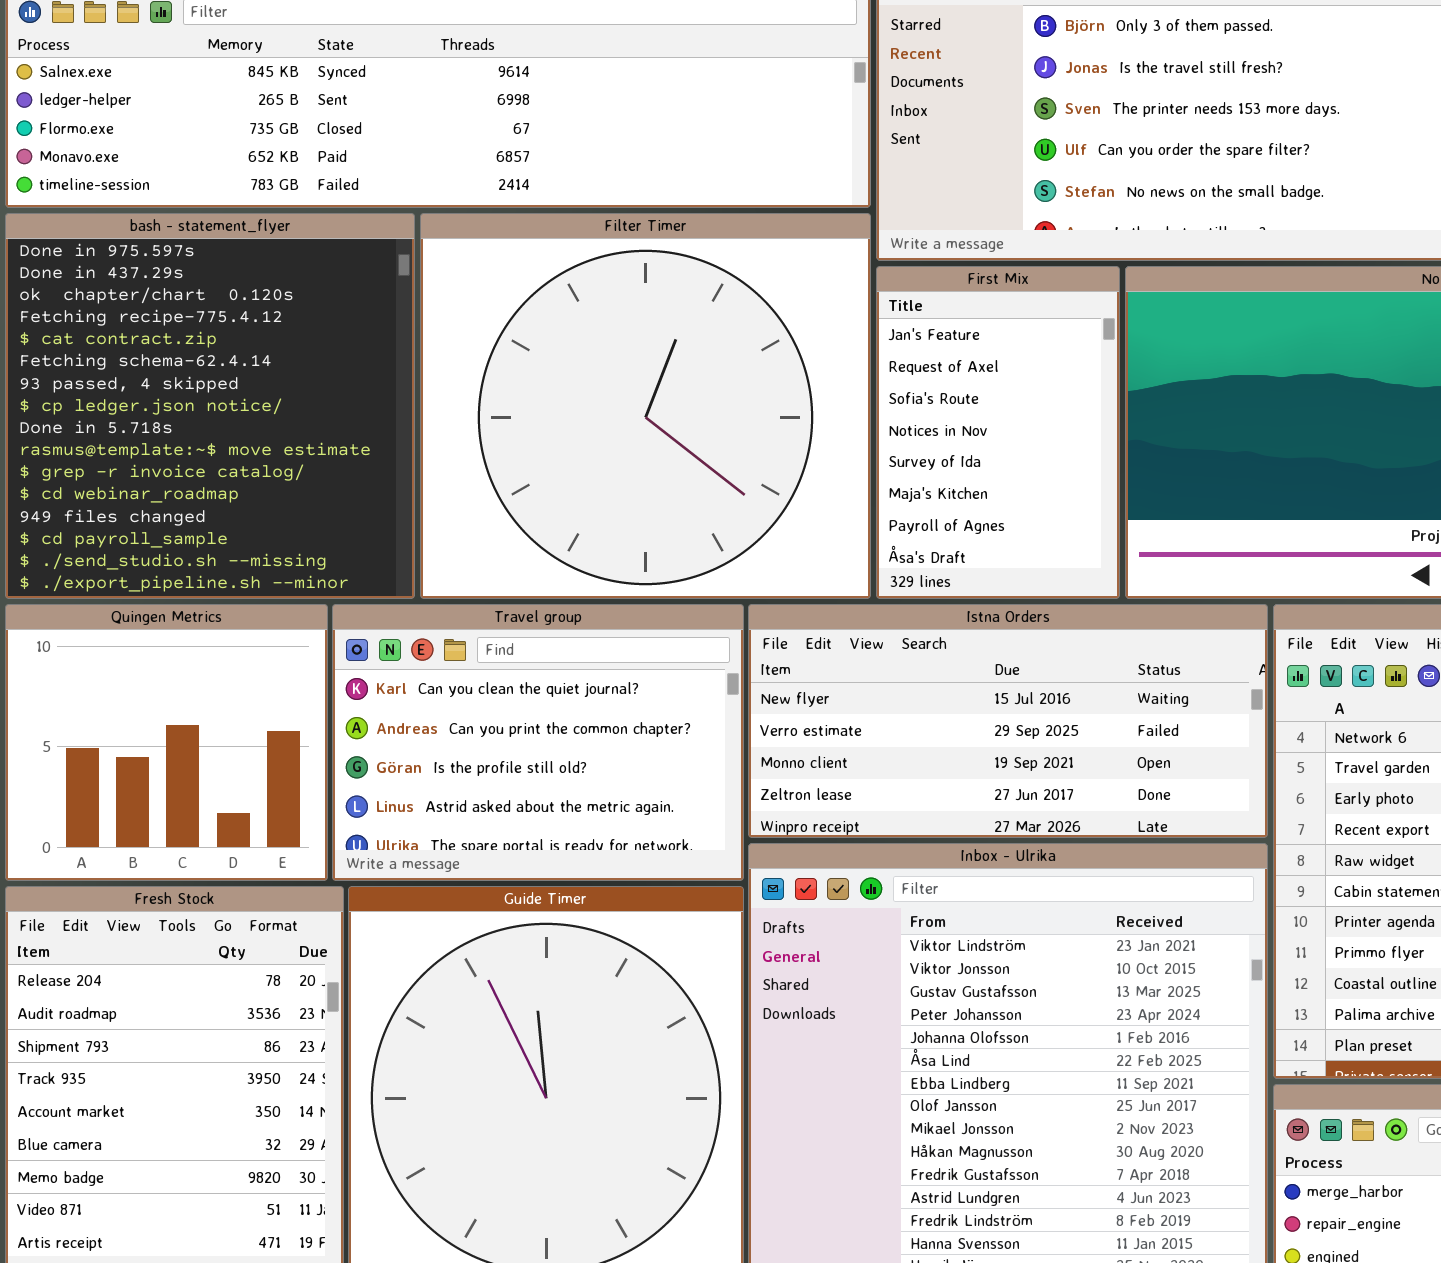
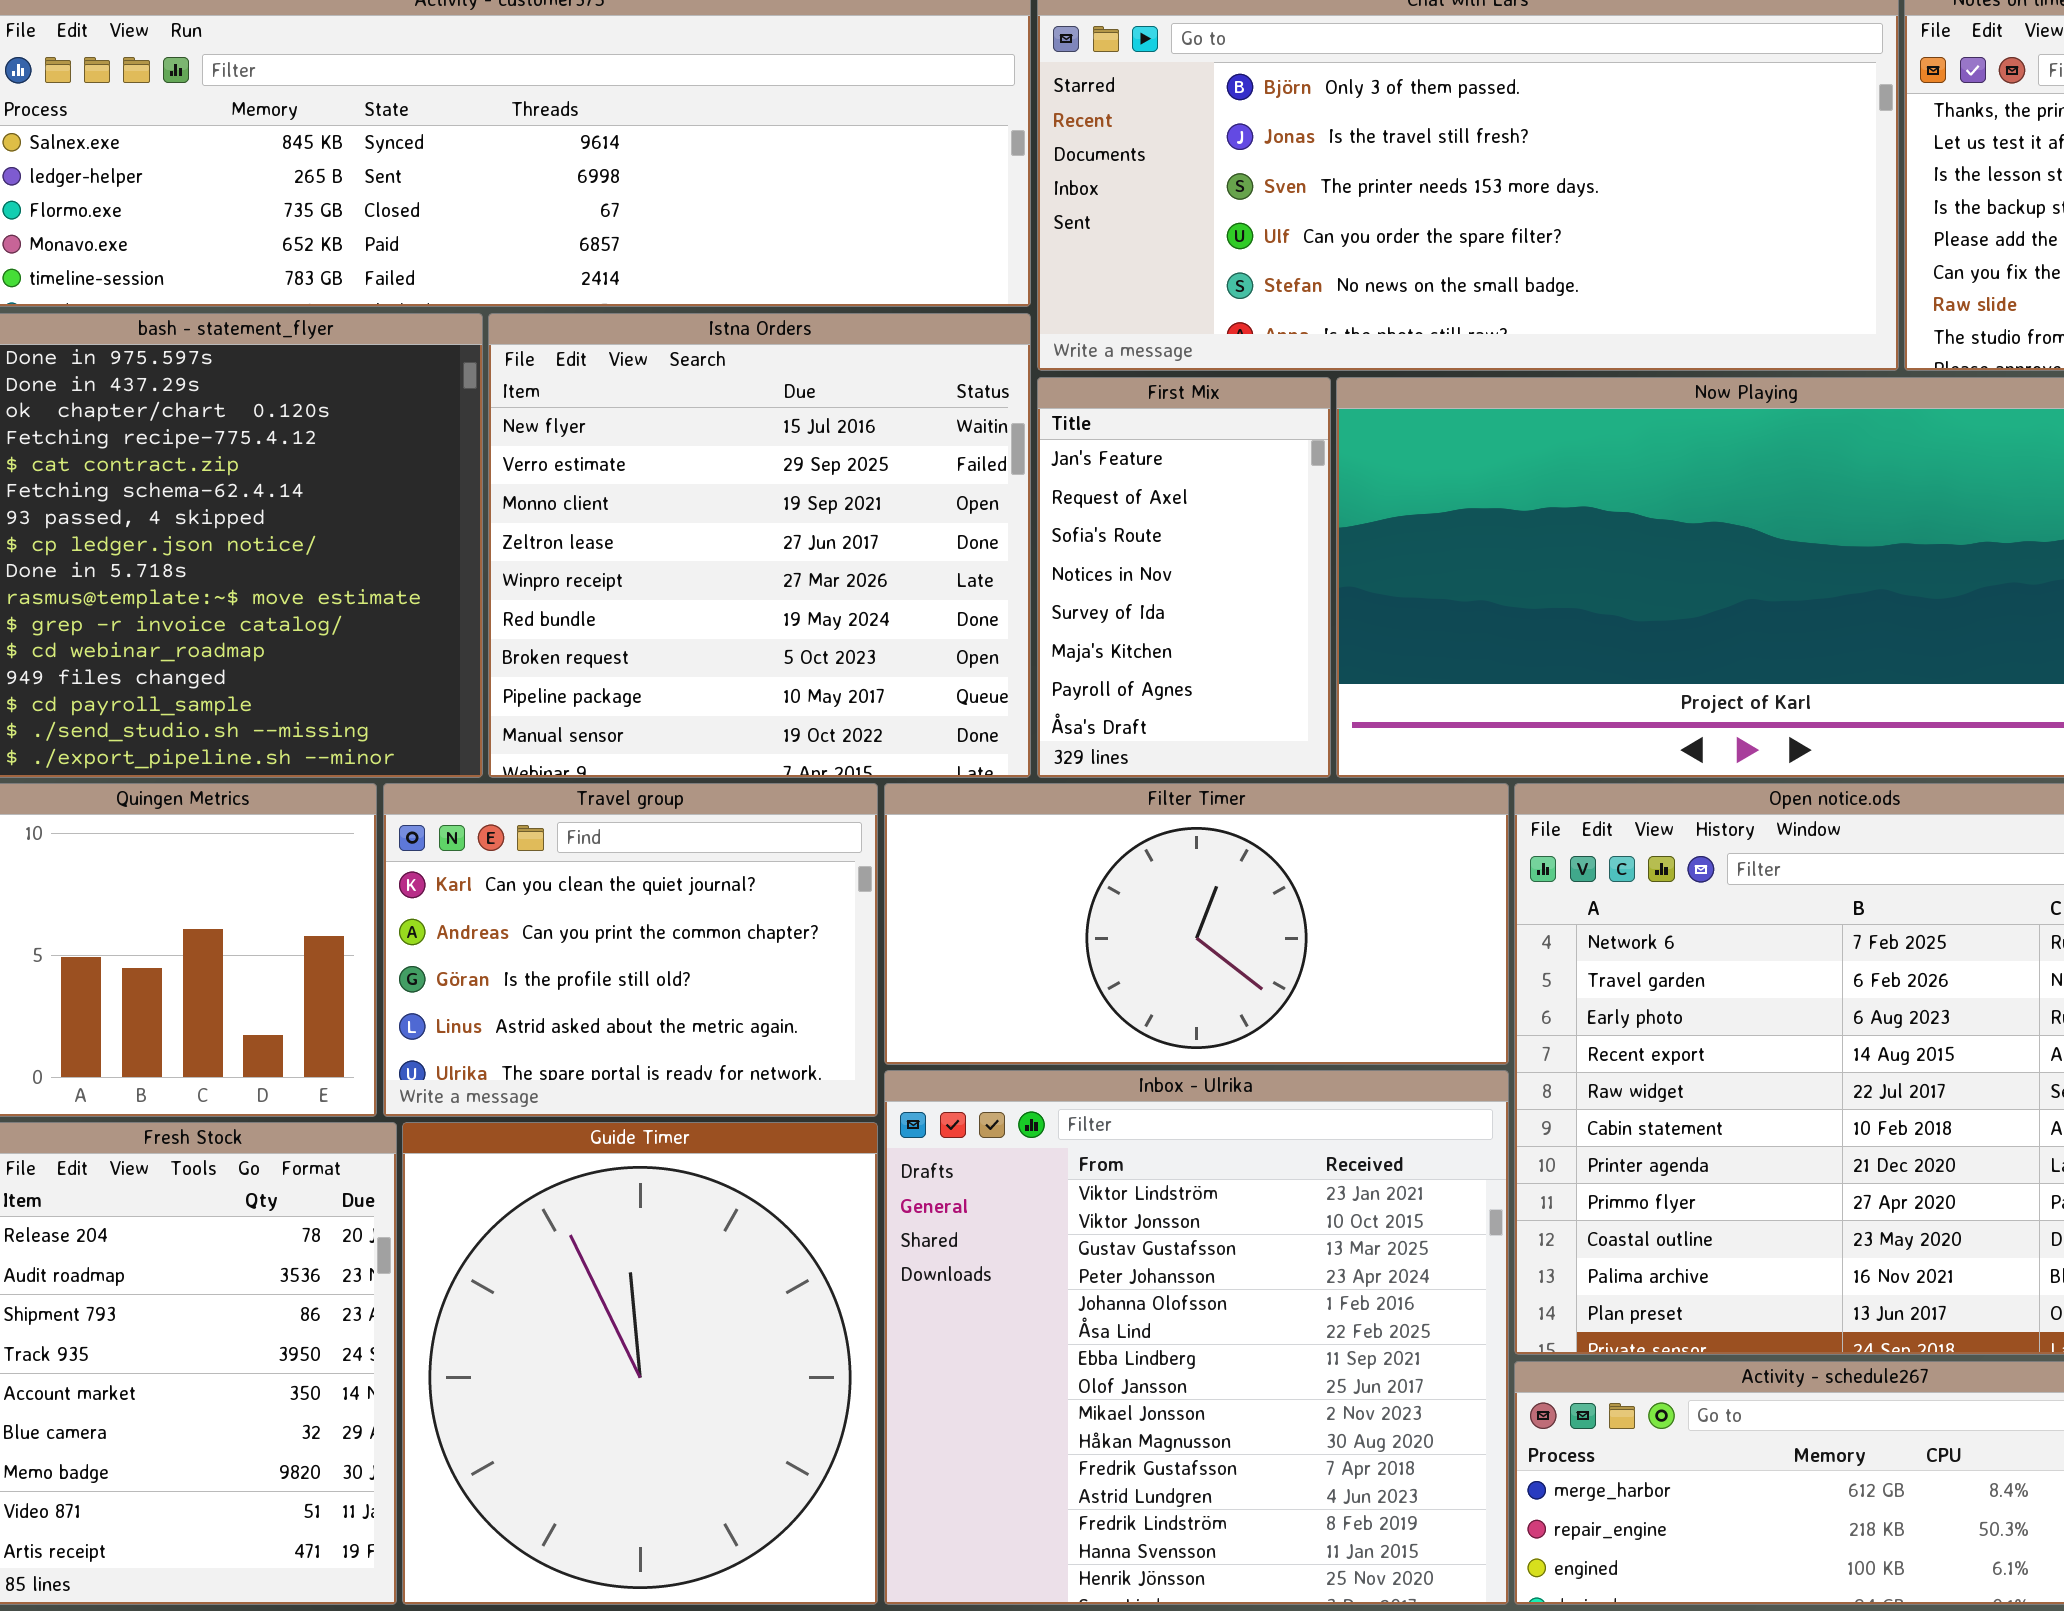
Filter Timer: [420,213,871,599] -> [884,783,1509,1065], moved, resized
Istna Orders: [748,604,1268,838] -> [488,313,1031,778], moved, resized

